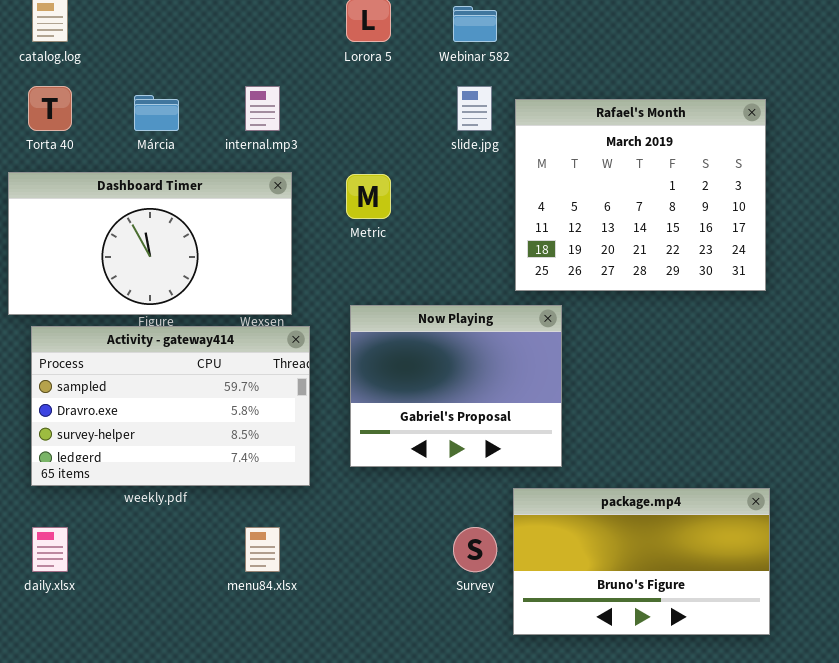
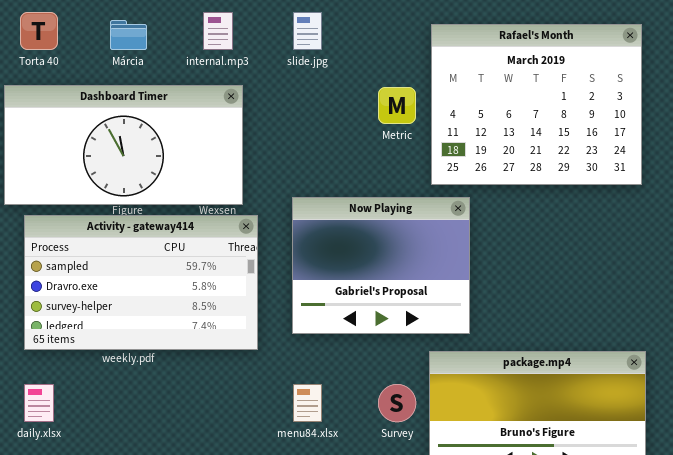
slide.jpg: [457,86,492,131] -> [293,12,322,50], moved
Metric: [346,174,391,219] -> [378,87,416,124], moved
menu84.xlsx: [245,527,280,572] -> [293,384,322,422], moved

